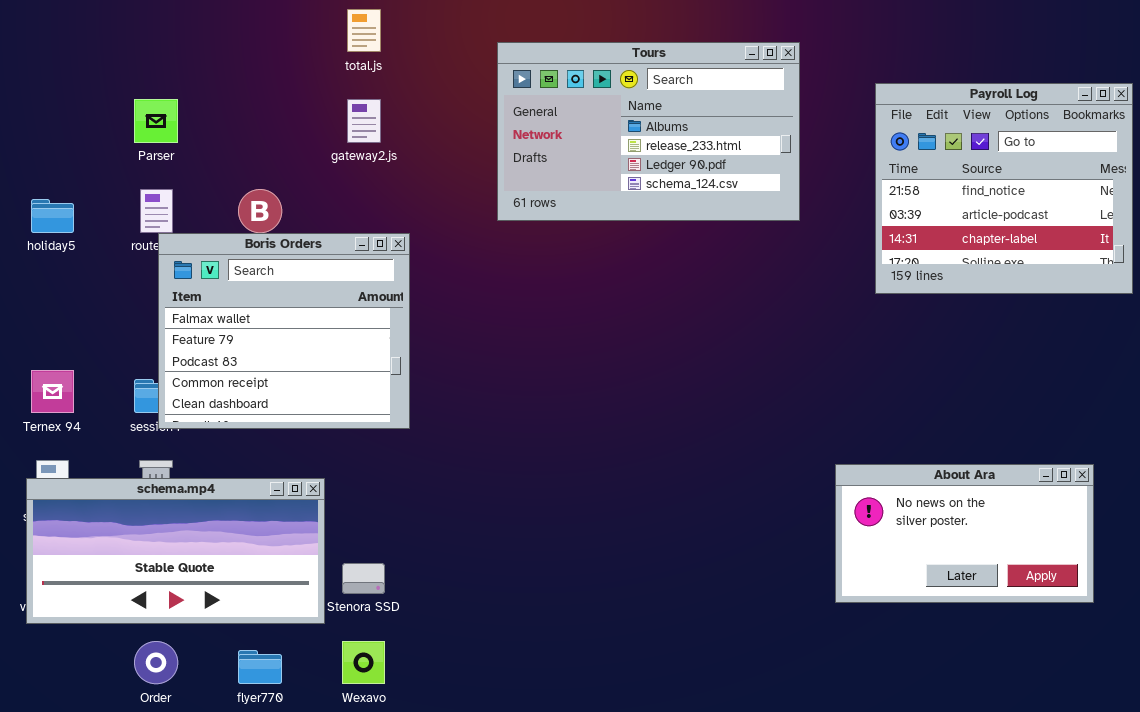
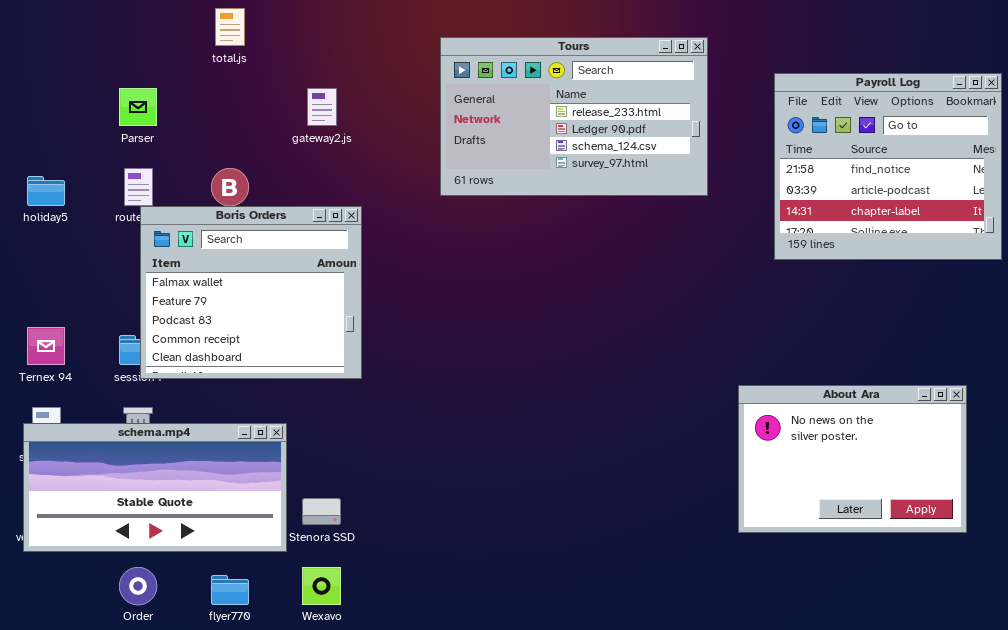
total.js: [347,9,381,52] -> [215,8,245,46], moved
Tours: [497,42,800,221] -> [440,37,708,196], scrolled down 1 row
About Ara: [835,464,1094,603] -> [738,385,967,533], resized

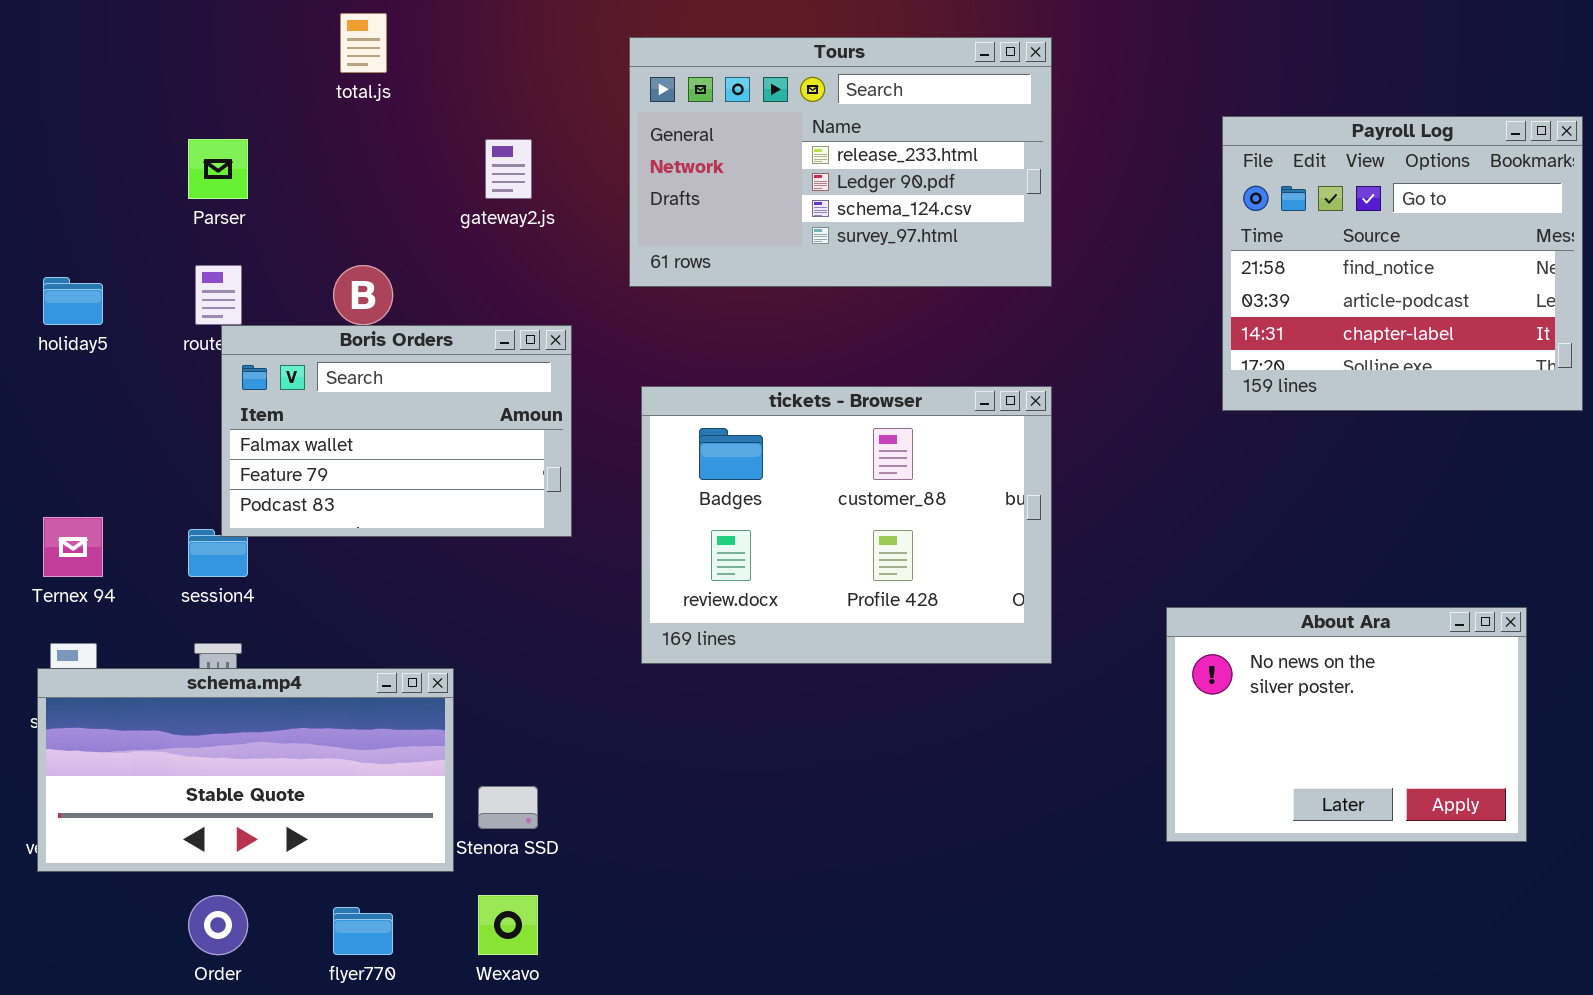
Tours: [440,37,708,196] -> [629,37,1052,287], moved
Boris Orders: [140,206,362,379] -> [221,325,572,537], resized
tickets - Browser: none -> [641,386,1052,664], opened

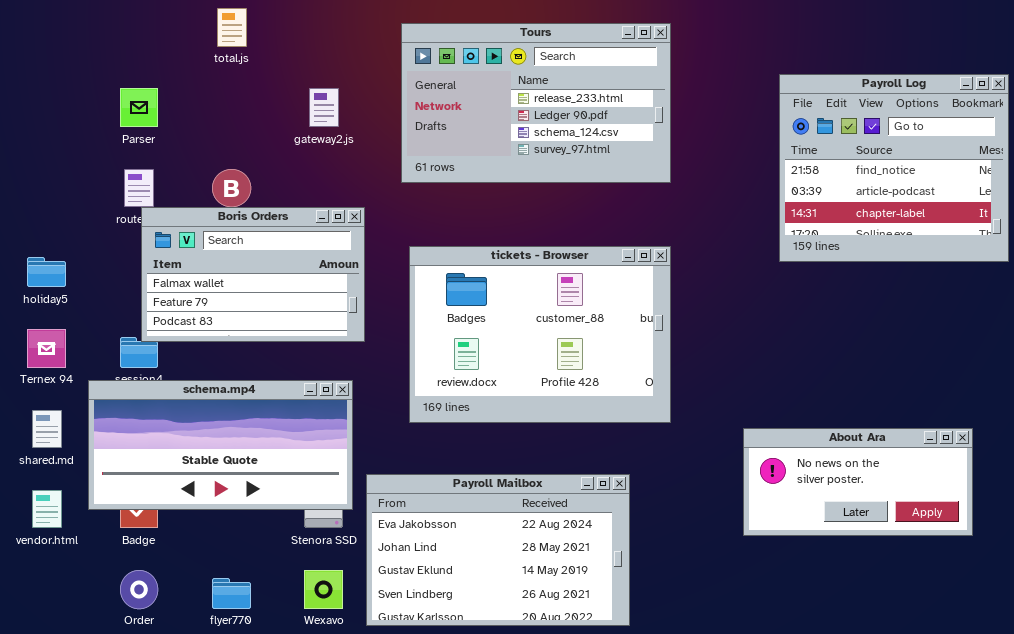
holiday5: [43,277,103,325] -> [27,257,66,287], moved
About Ara: [1166,607,1527,842] -> [743,428,973,536], resized
schema.mp4: [37,668,454,872] -> [88,380,353,510], moved
Payroll Mailbox: none -> [366,474,630,626], opened

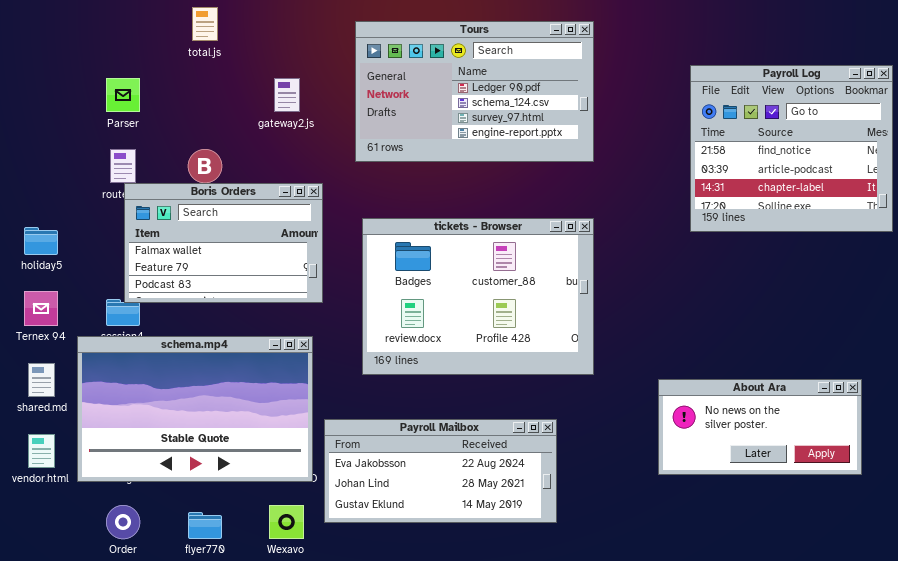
Tours: [401,23,671,183] -> [355,21,594,162], scrolled down 1 row
schema.mp4: [88,380,353,510] -> [77,336,313,482], resized
Payroll Mailbox: [366,474,630,626] -> [324,419,557,523], resized

